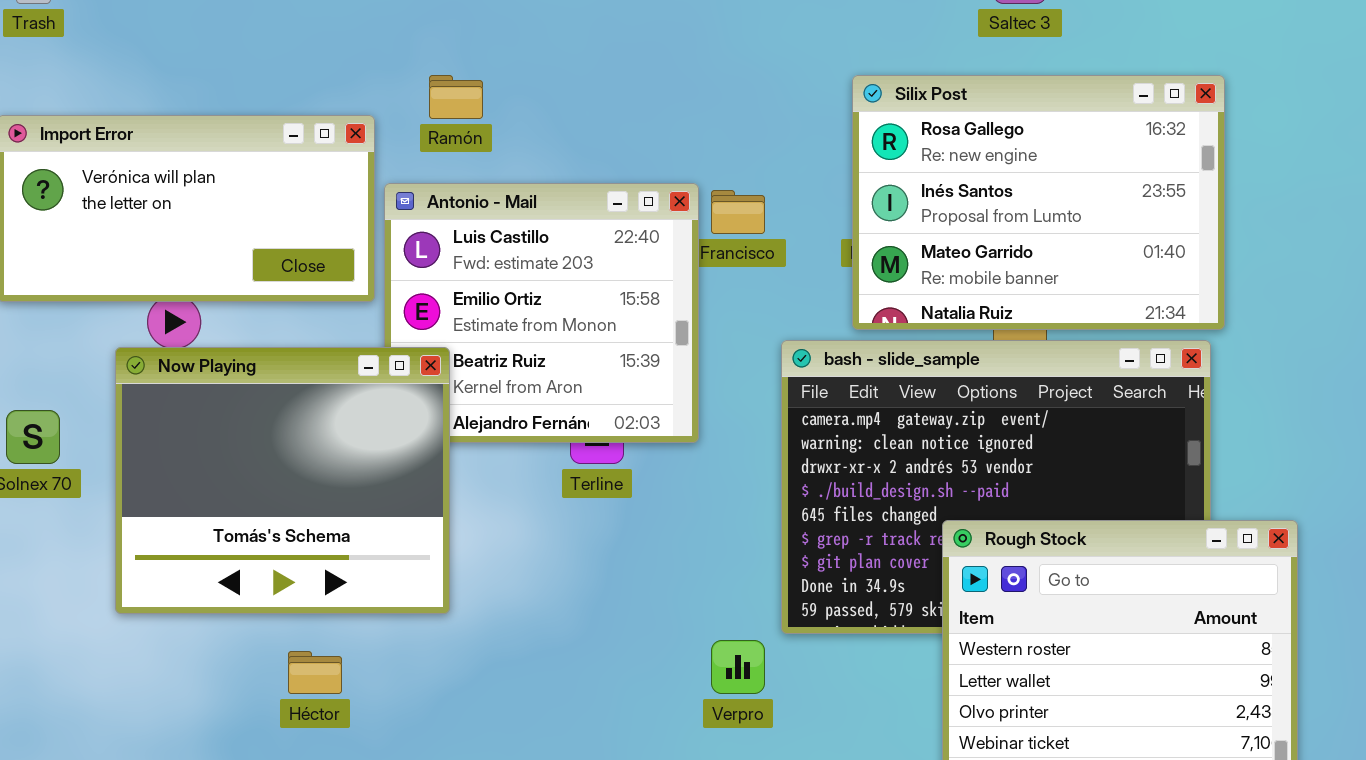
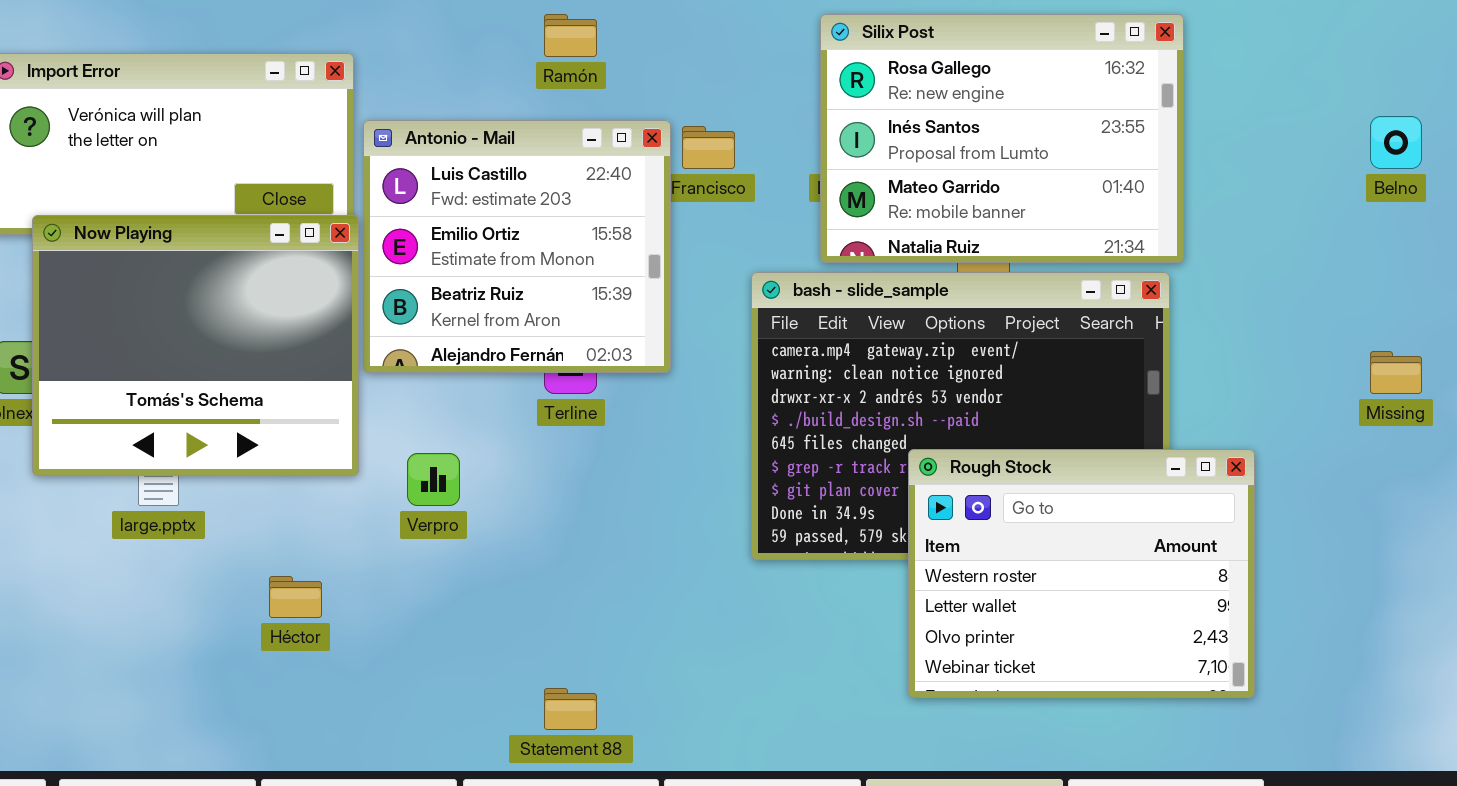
Ramón: [429,75,483,119] -> [544,14,597,57], moved
Now Playing: [115,347,450,614] -> [32,215,359,476], moved
Verpro: [711,640,765,694] -> [407,453,460,506], moved

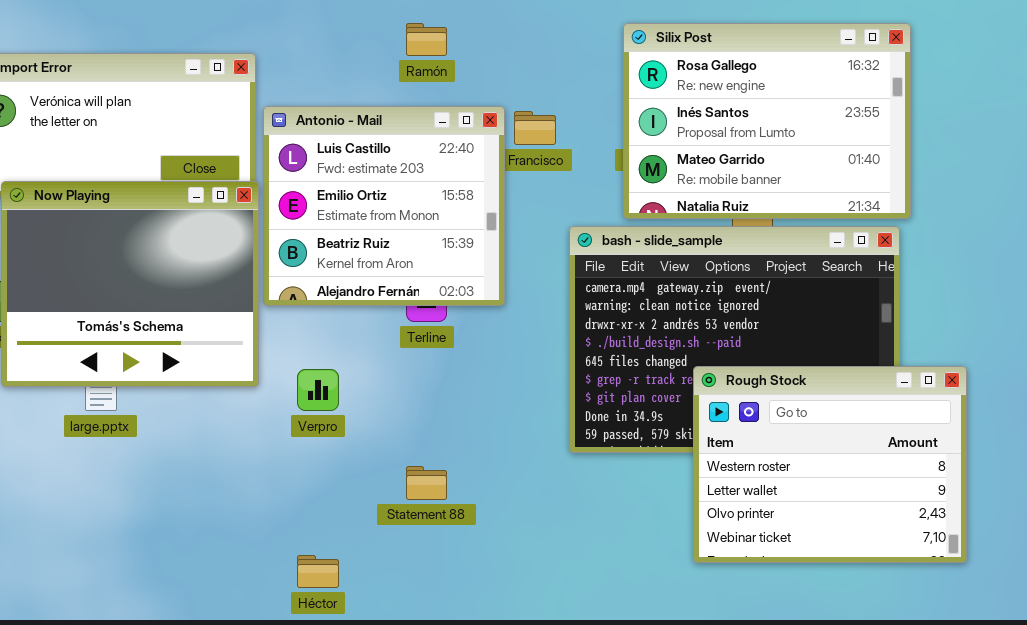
Héctor: [269,576,322,618] -> [297,555,339,588], moved
Statement 88: [544,688,597,730] -> [406,466,447,500], moved

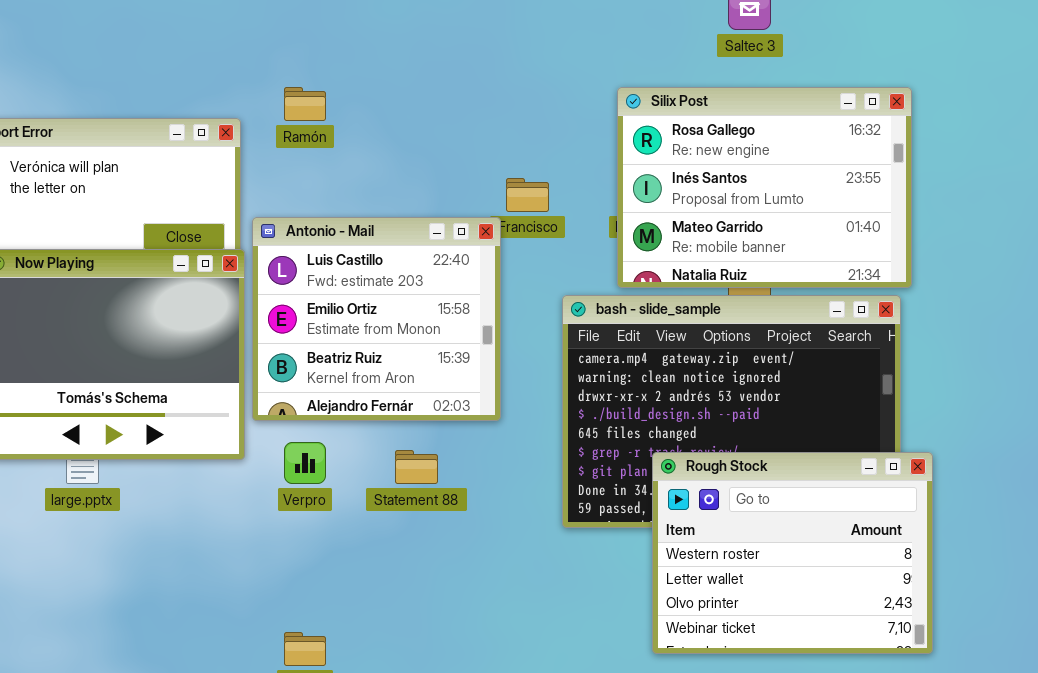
Ramón: [406,23,447,56] -> [284,87,326,121], moved
Antonio - Mail: [263,106,505,306] -> [252,217,501,421], moved
Rough Stock: [693,366,967,563] -> [652,452,933,654], moved
Statement 88: [406,466,447,500] -> [395,450,438,484], moved

